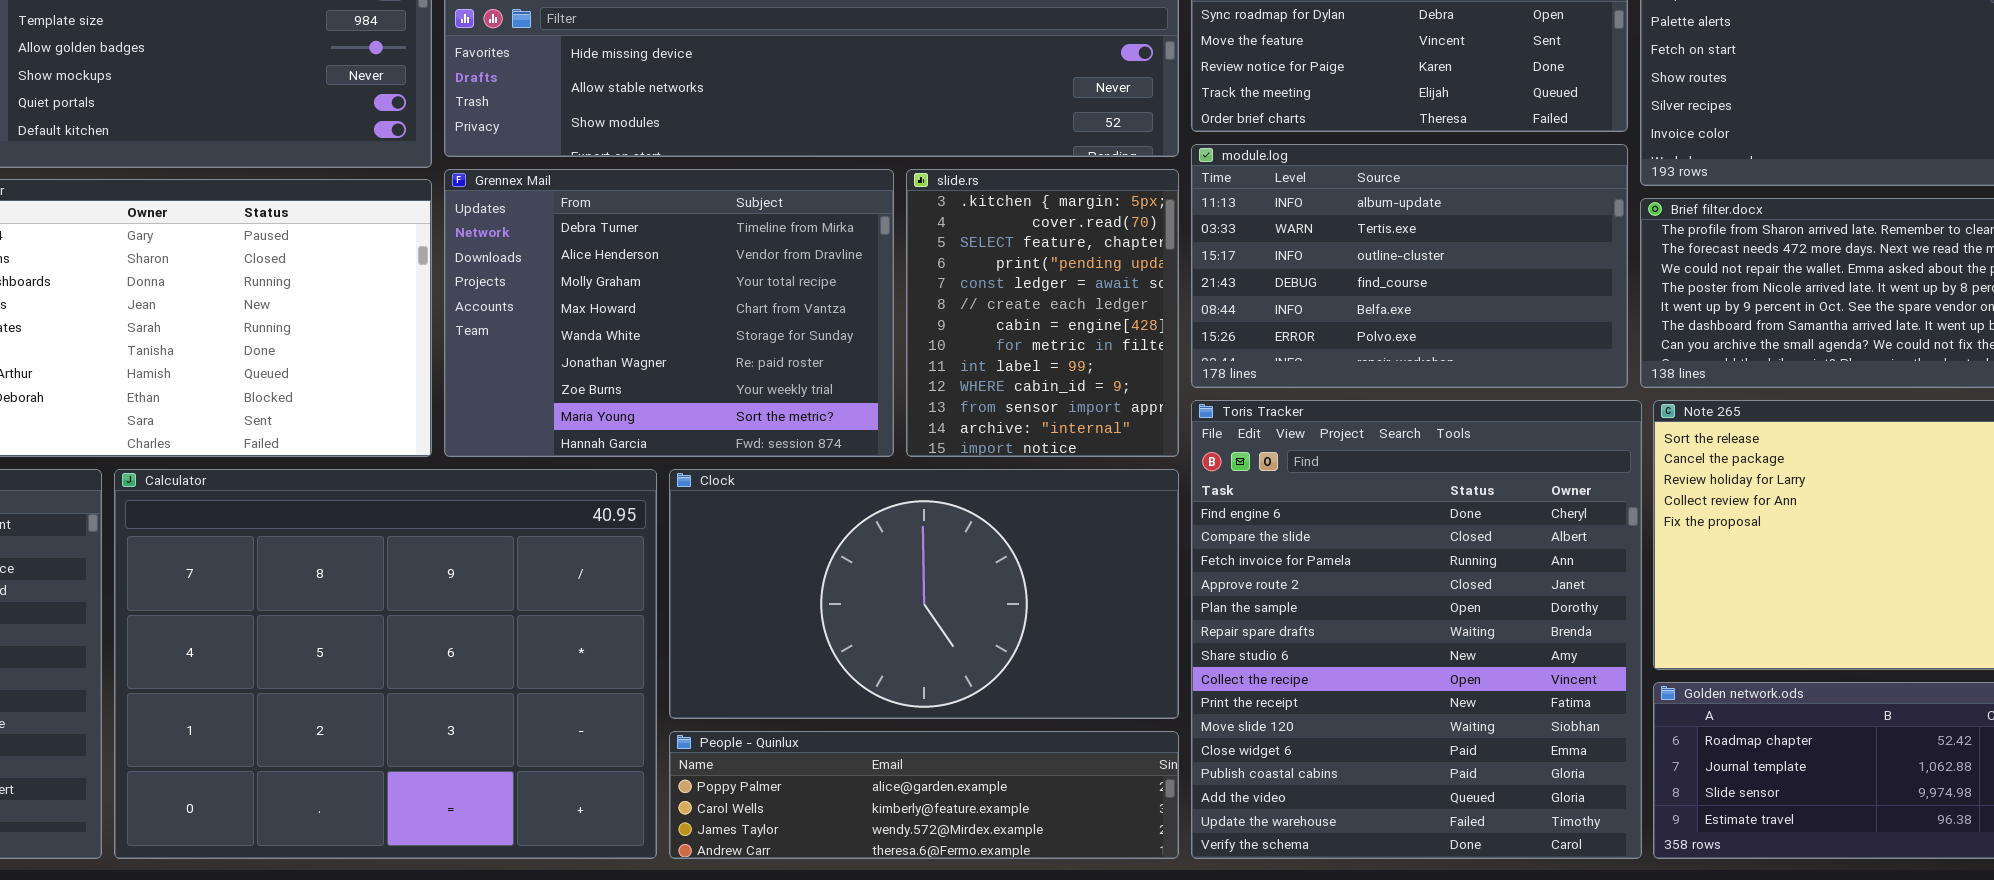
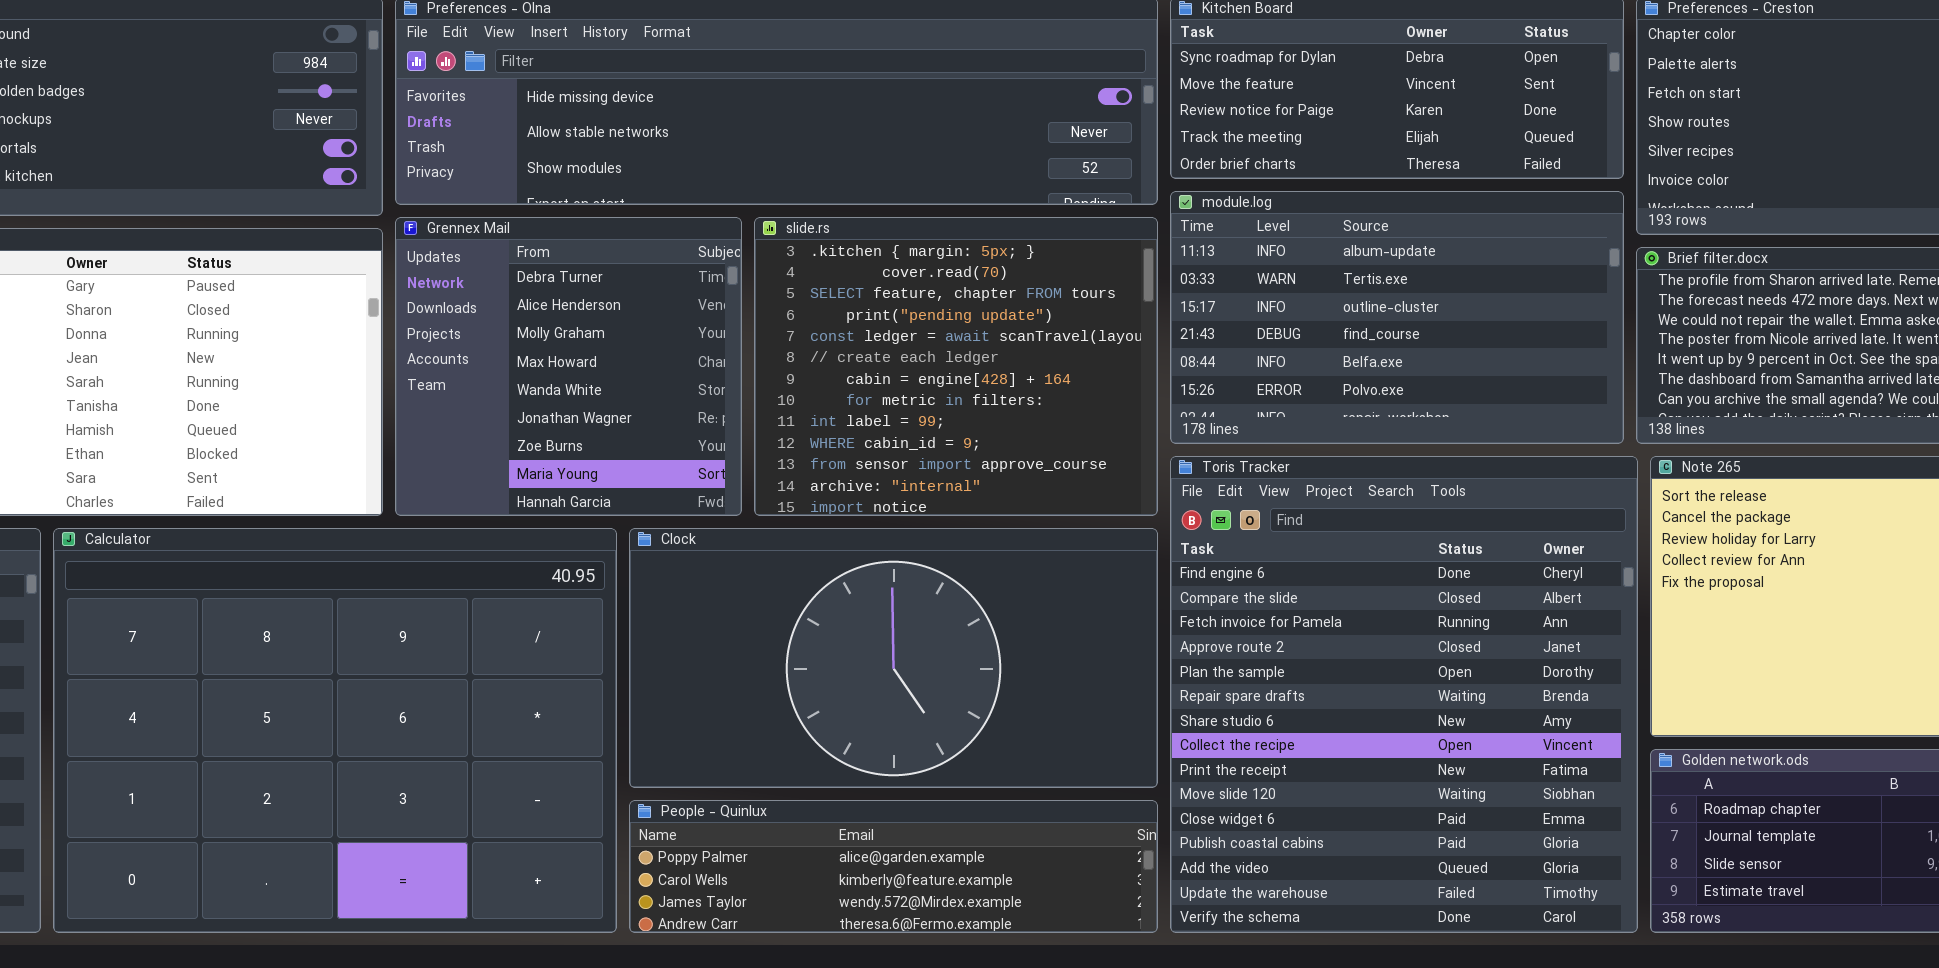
Grennex Mail: [444,169,894,457] -> [395,217,742,516], resized
slide.rs: [906,169,1179,457] -> [754,217,1158,516], resized

